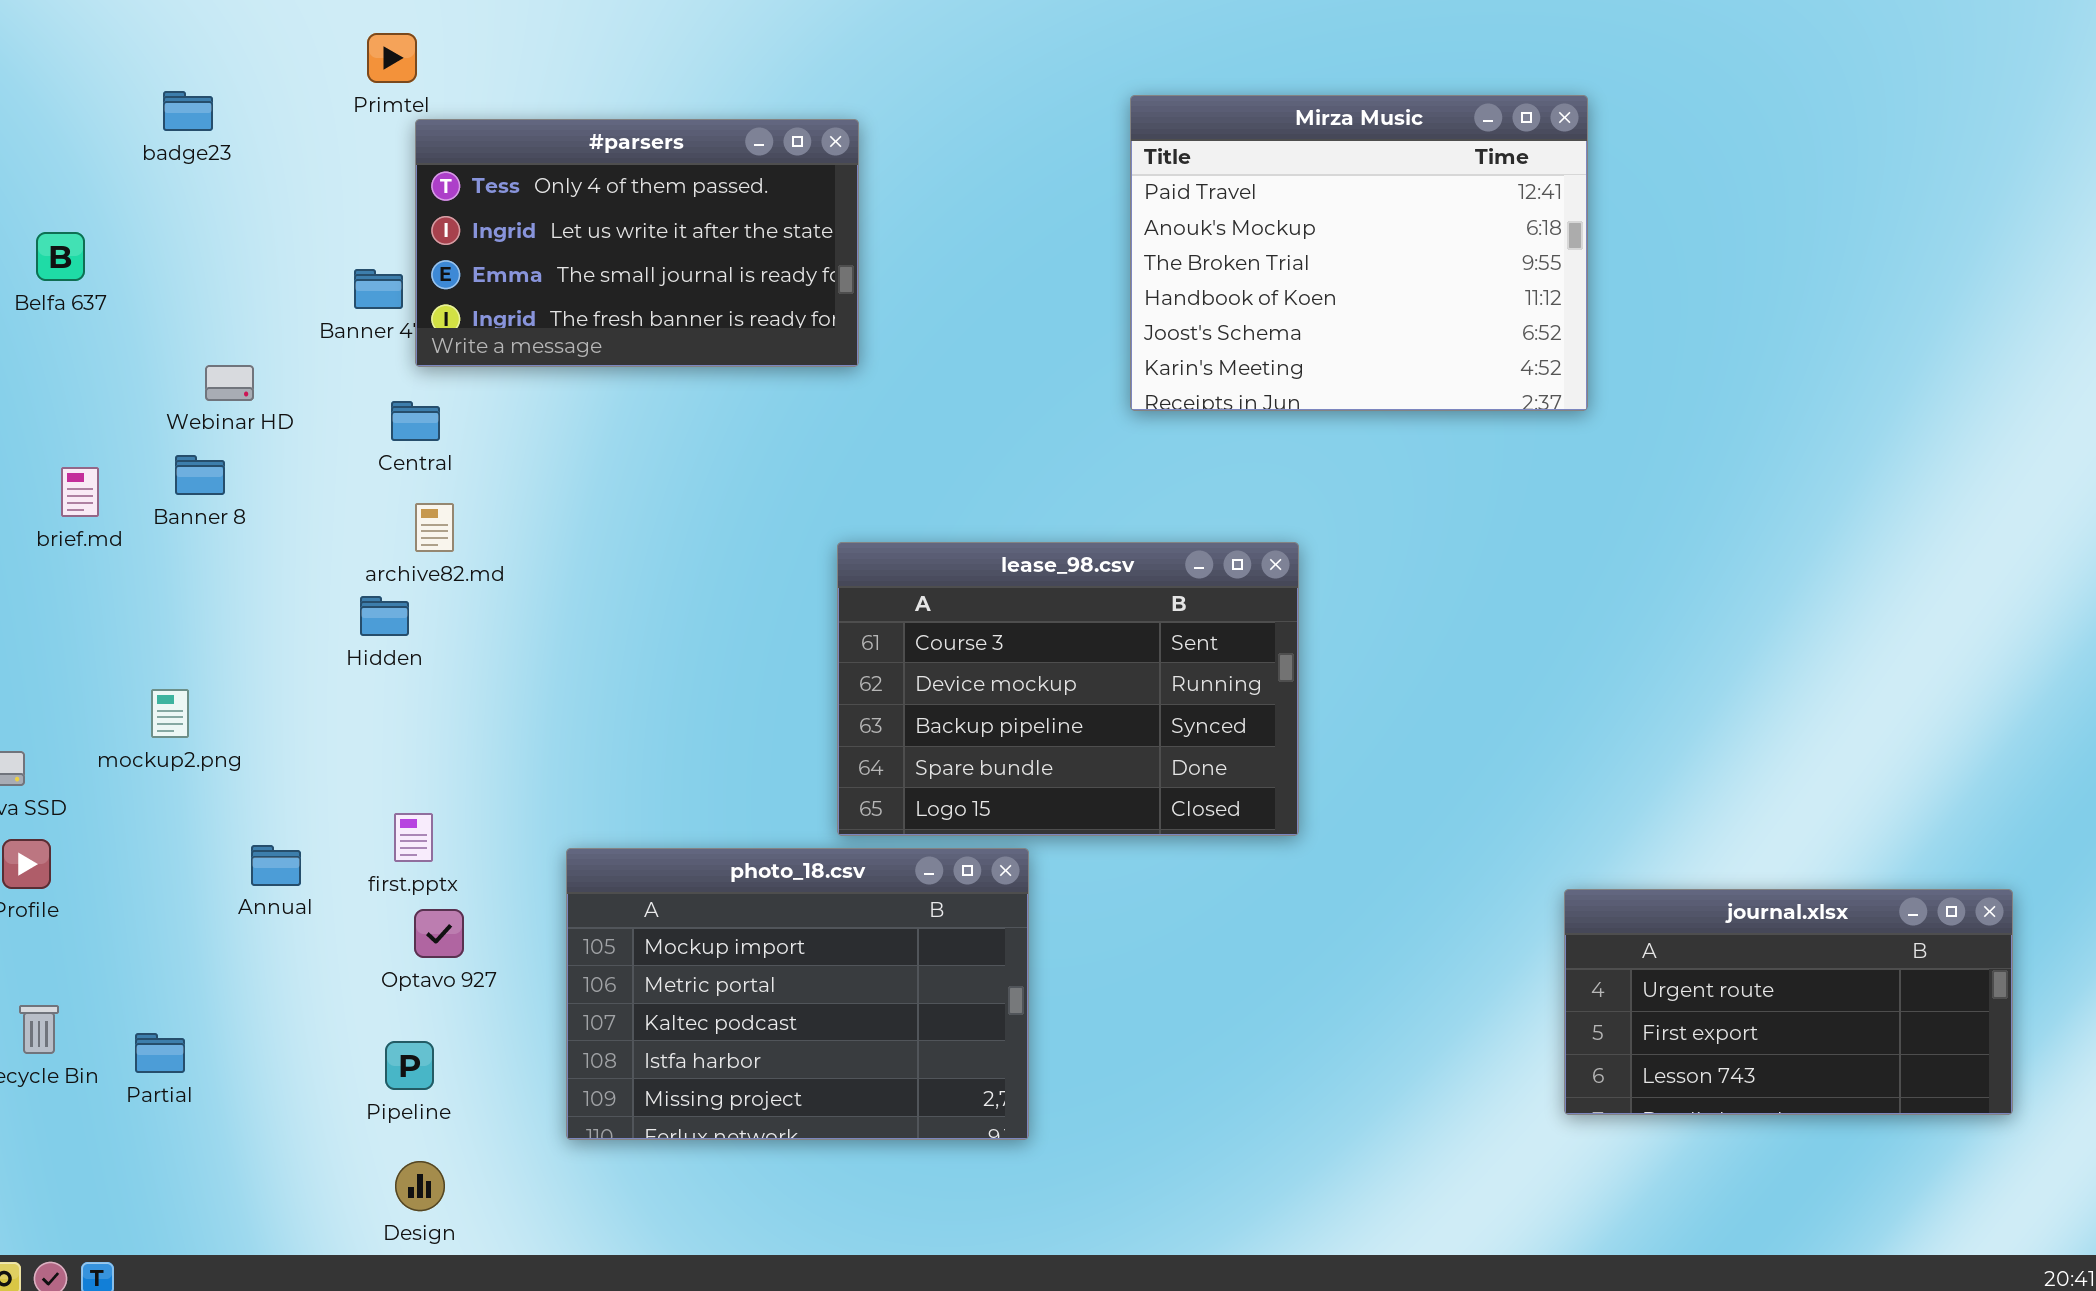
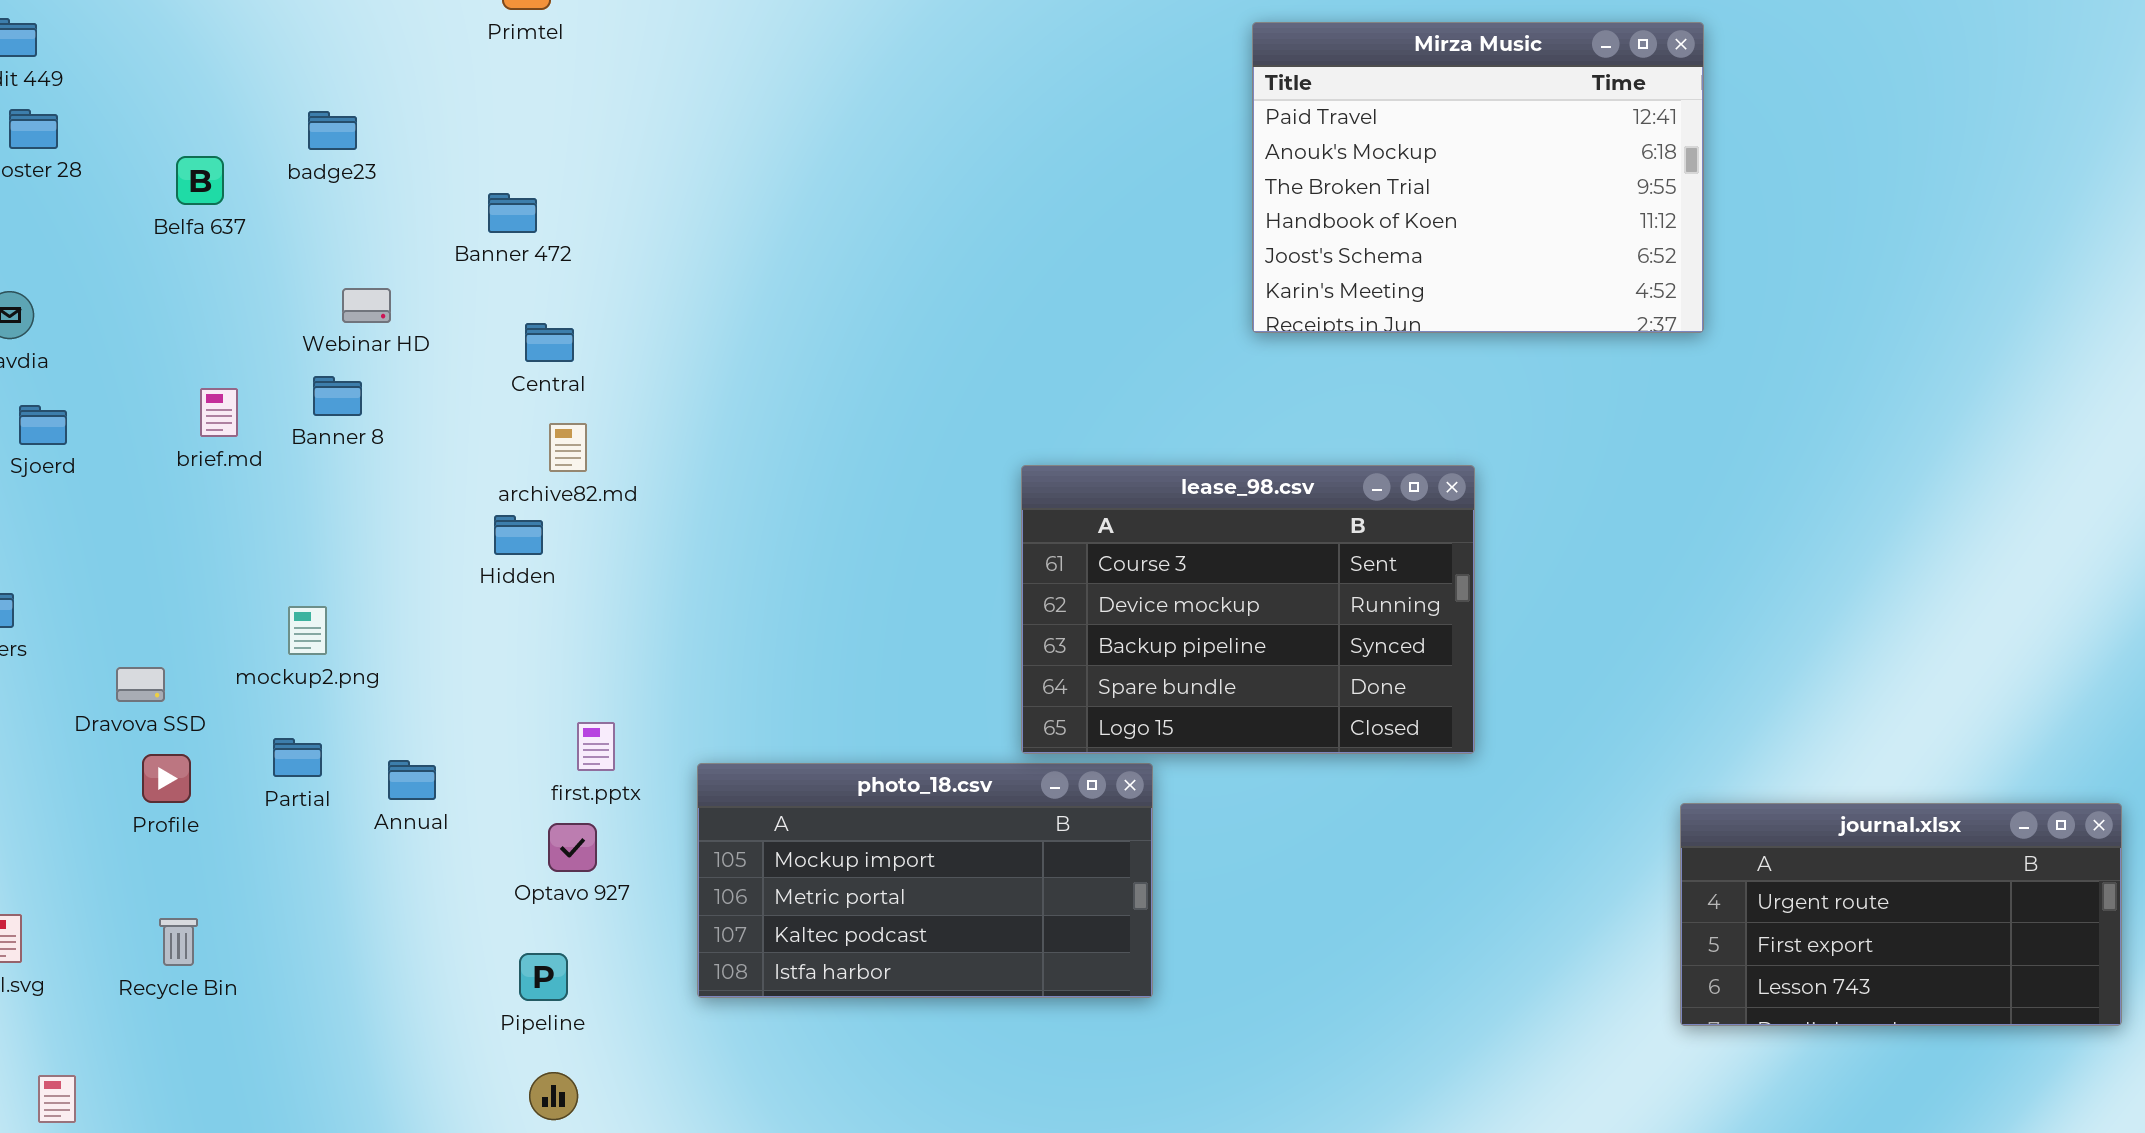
badge23: [163,91,213,131] -> [308,111,357,150], moved
#parsers: [415,119,859,367] -> none, closed
lease_98.csv: [837,542,1299,836] -> [1021,465,1475,754], moved
first.pptx: [394,813,433,862] -> [577,722,615,771], moved
photo_18.csv: [566,848,1029,1140] -> [697,763,1153,998], resized
Partial: [135,1033,185,1073] -> [273,738,322,777], moved

